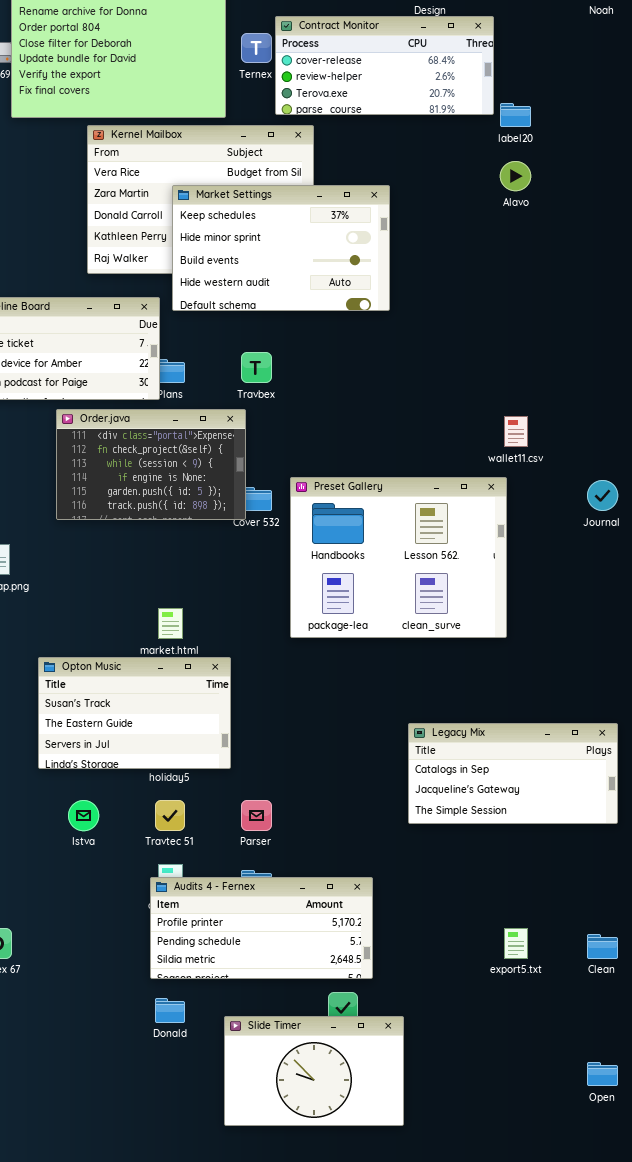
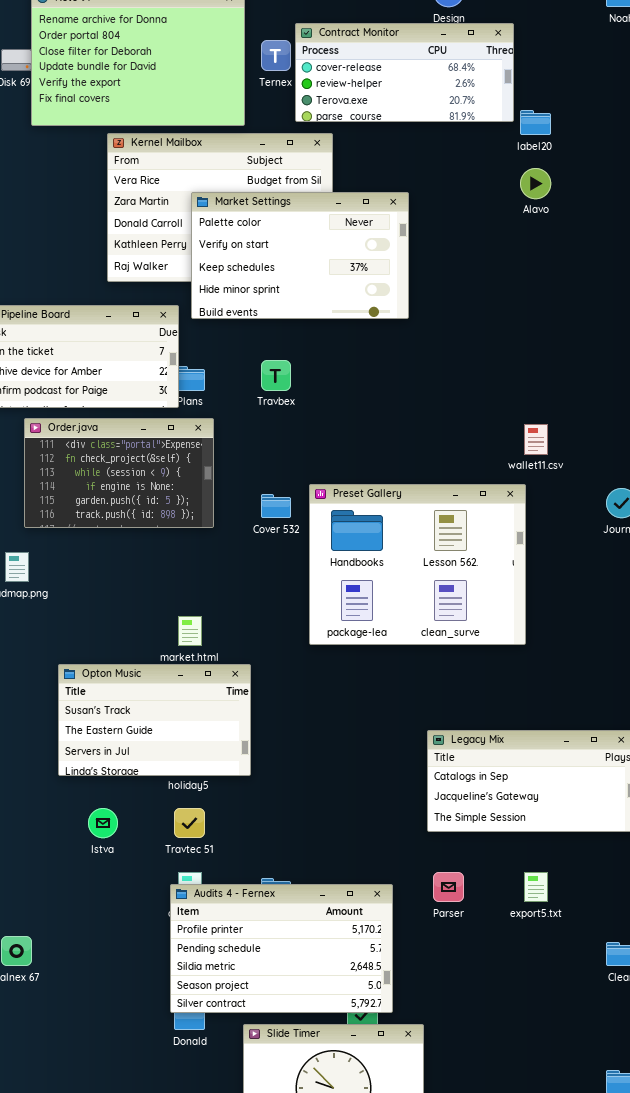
Market Settings: [172,185,390,311] -> [191,192,409,319], scrolled up 2 rows
Order.java: [56,409,246,520] -> [24,418,214,528], moved
Parser: [241,800,272,831] -> [433,872,464,902], moved
Audits 4 - Fernex: [150,877,373,979] -> [170,884,393,1013], resized
export5.txt: [504,928,528,959] -> [524,872,548,902], moved

